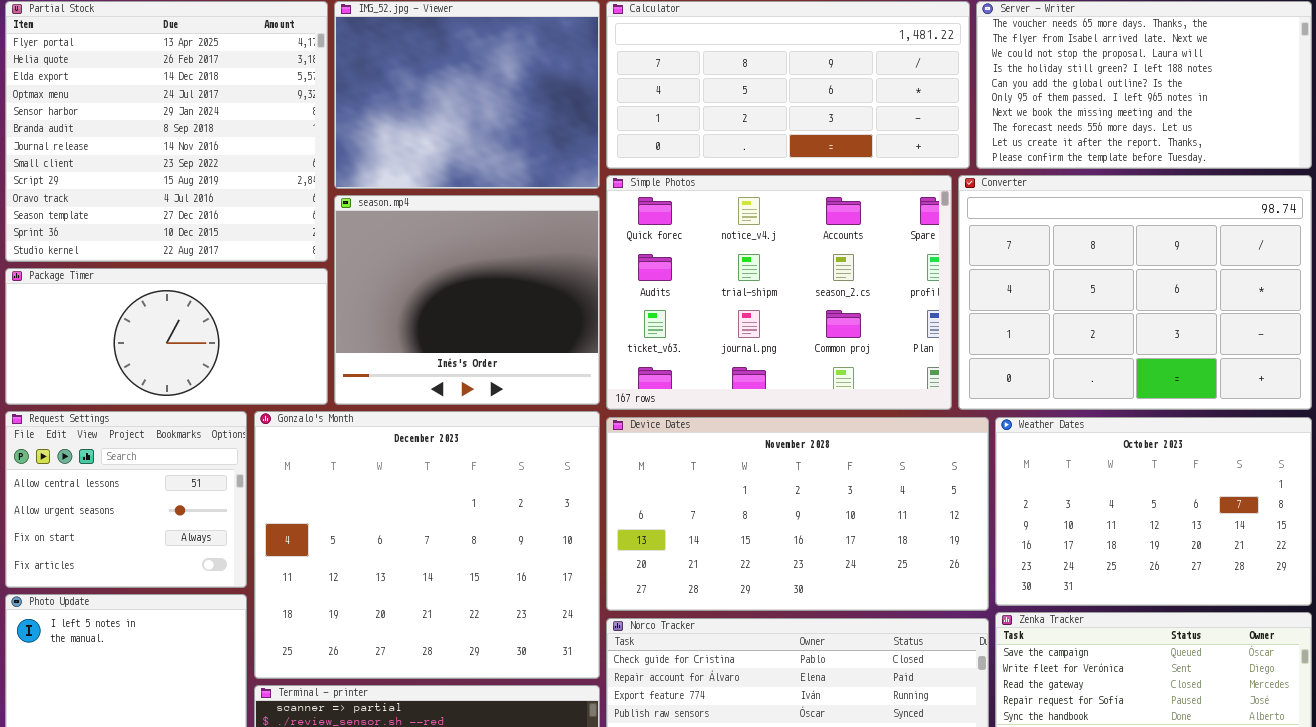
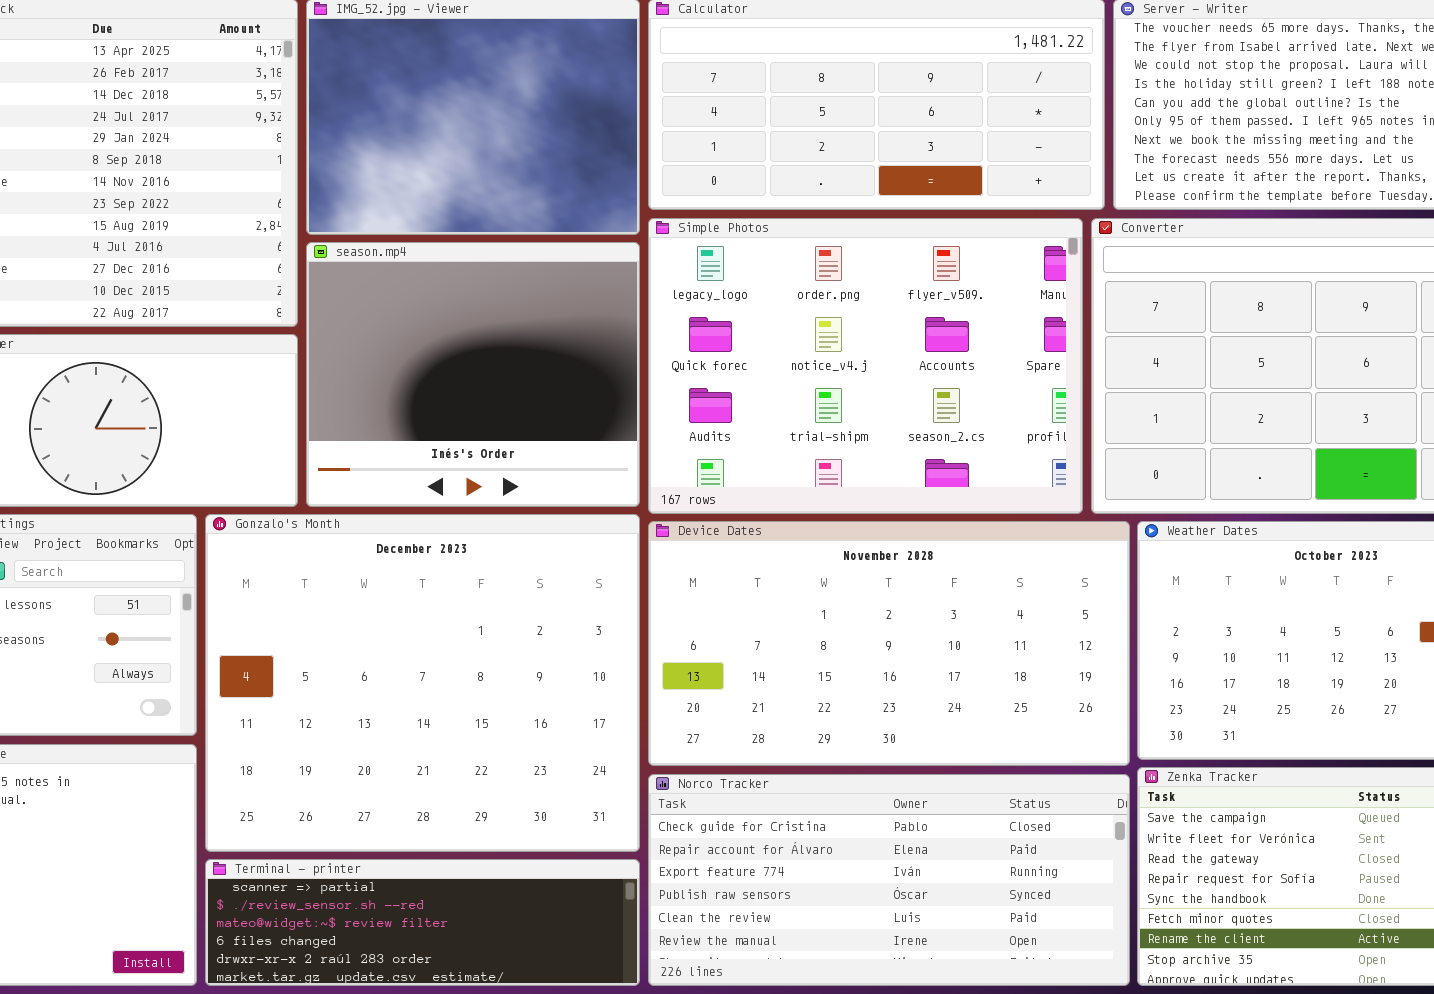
Simple Photos: [606,175,952,410] -> [648,218,1083,514], scrolled up 1 row

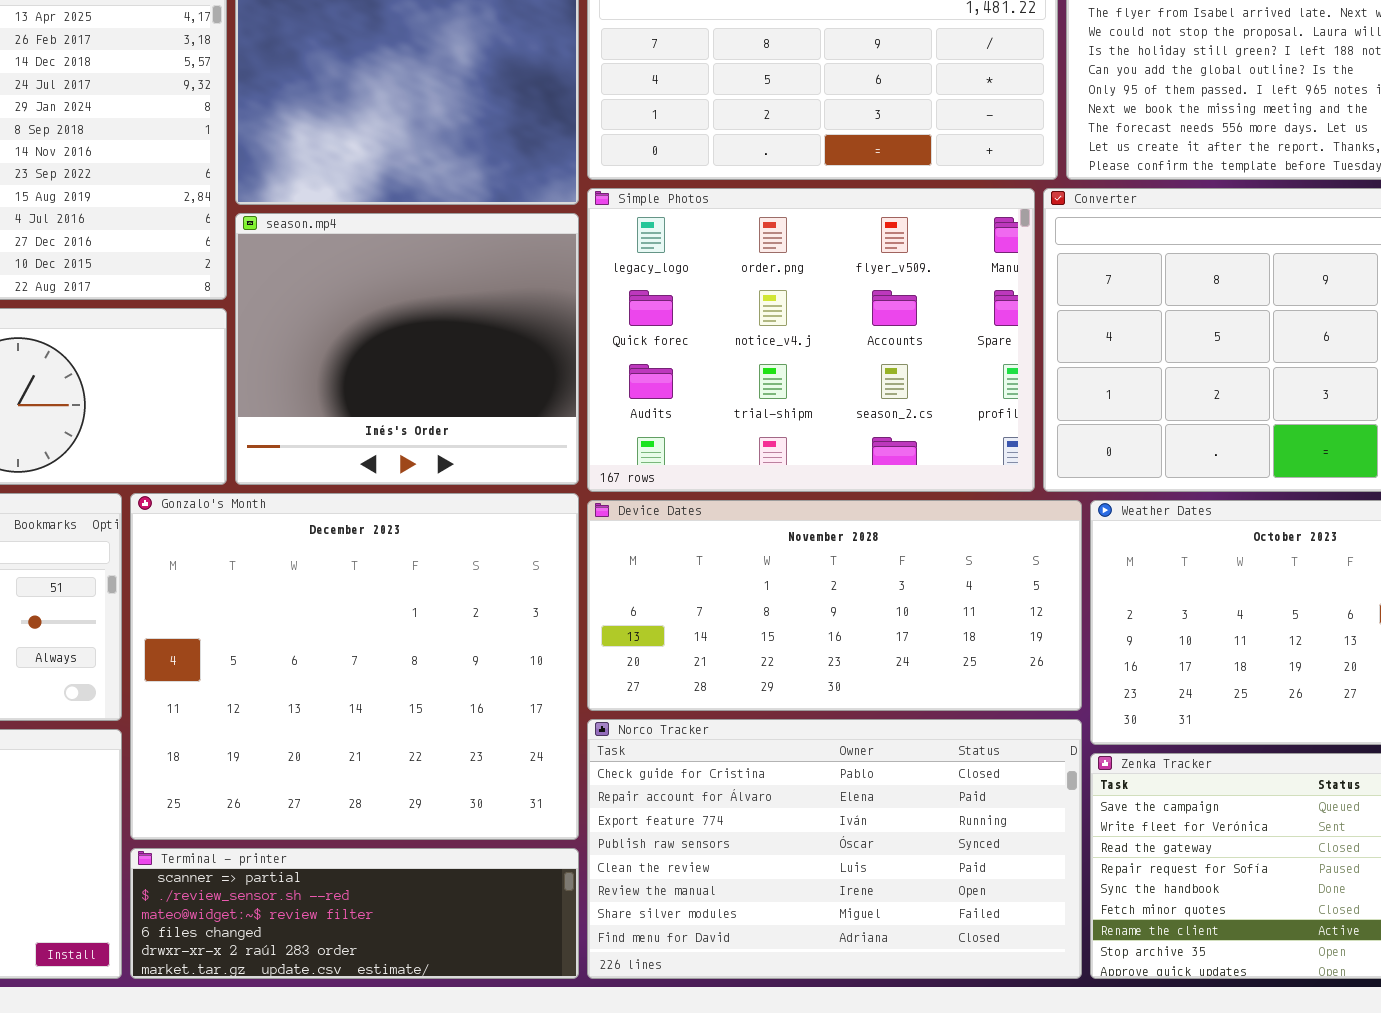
Device Dates: [648,521,1130,766] -> [587,500,1082,711], resized
Norco Tracker: [648,774,1130,986] -> [587,719,1082,979], resized

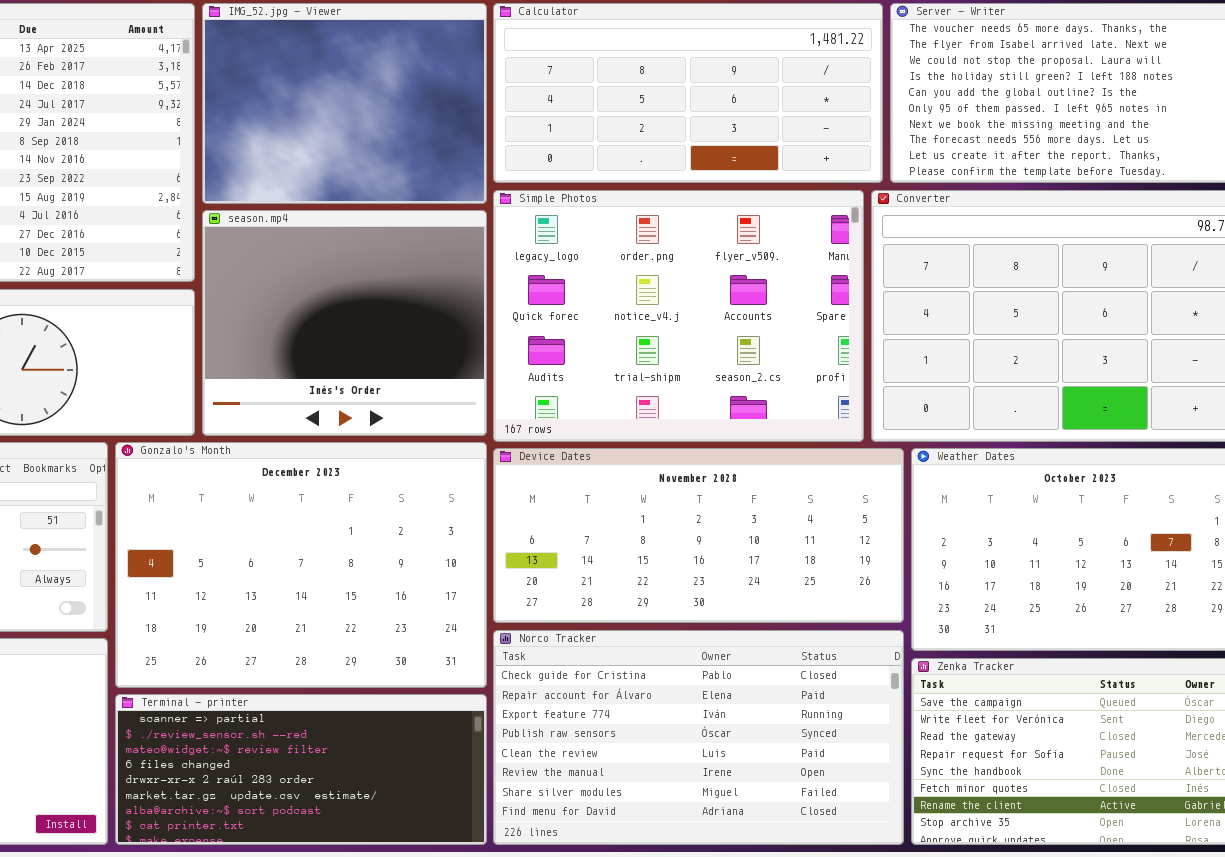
Gonzalo's Month: [130,493,579,840] -> [115,442,487,688], resized
Terminal - printer: [130,848,579,979] -> [115,694,487,845], resized

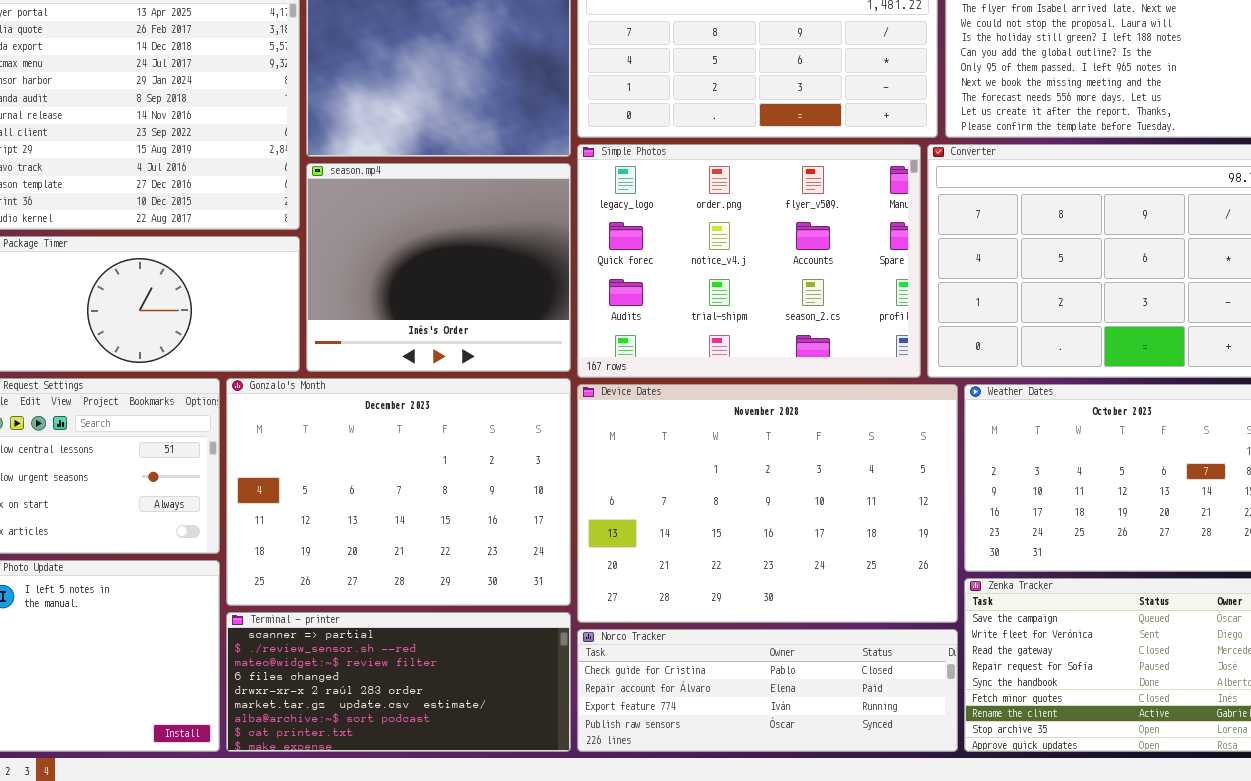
Device Dates: [493,448,904,623] -> [577,384,958,623], resized
Norco Tracker: [493,630,904,845] -> [577,629,958,752], resized

